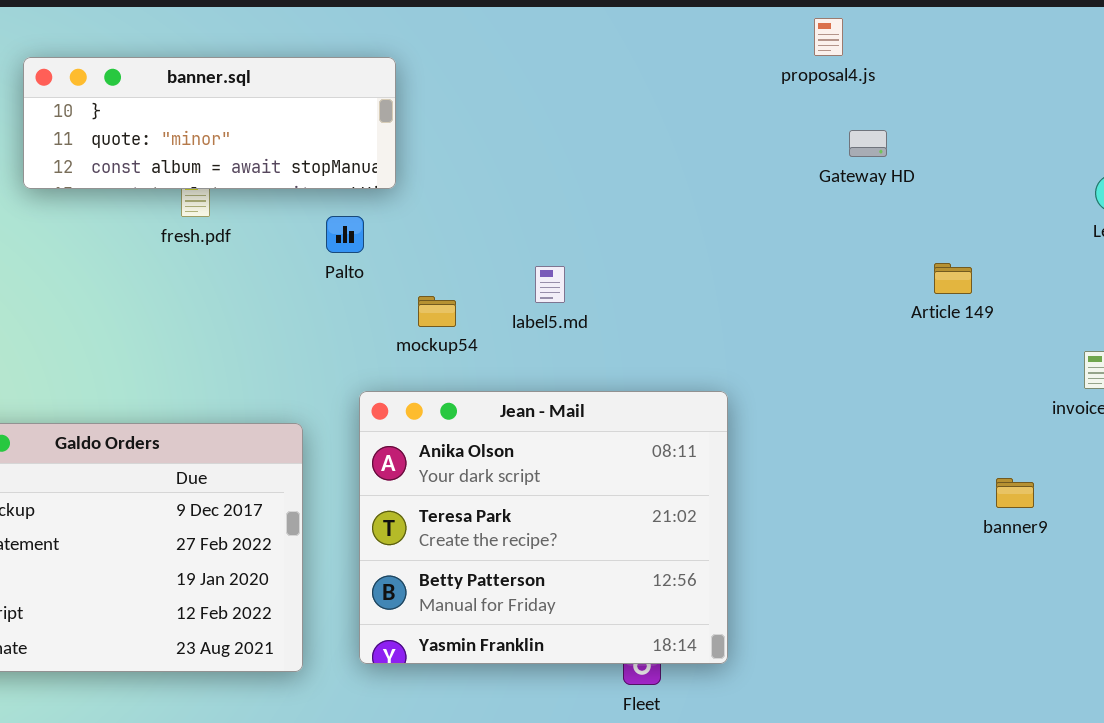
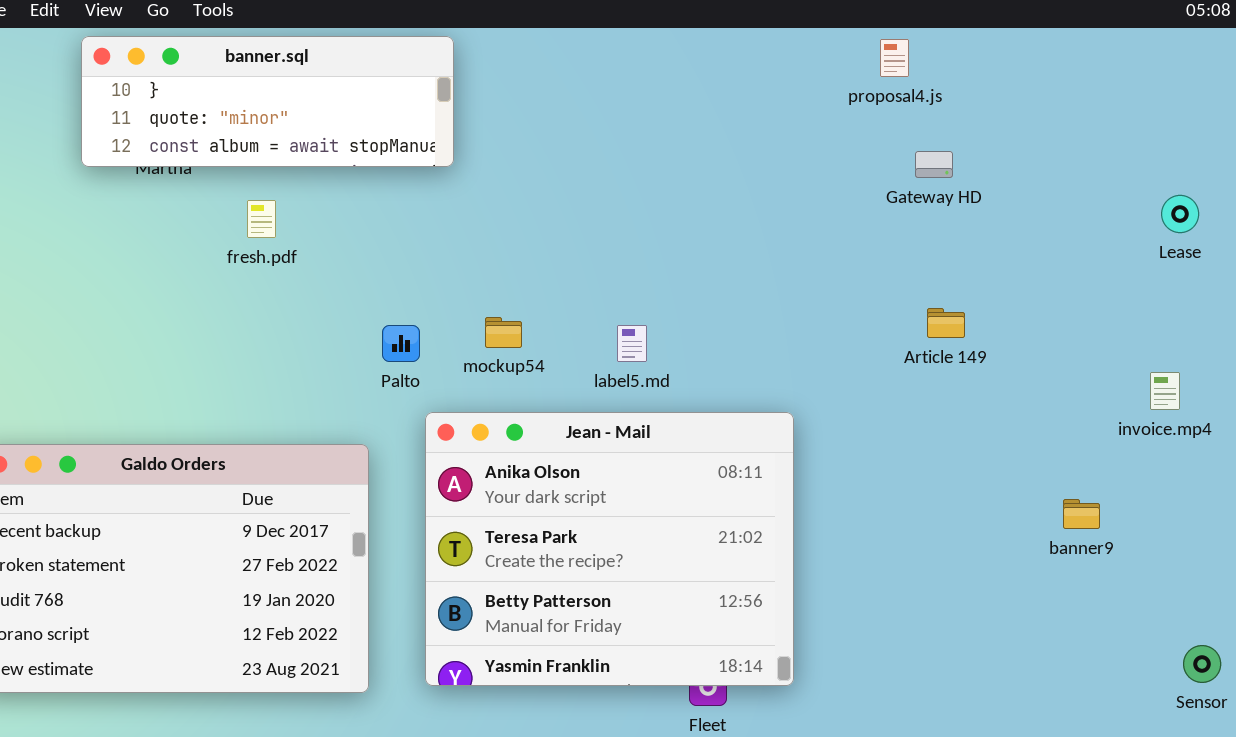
banner.sql: [23,57,396,189] -> [81,36,454,167], moved
Palto: [326,216,364,253] -> [382,325,420,362], moved
Article 149: [934,263,972,294] -> [927,308,965,338], moved
label5.md: [535,266,565,303] -> [617,325,647,362], moved

